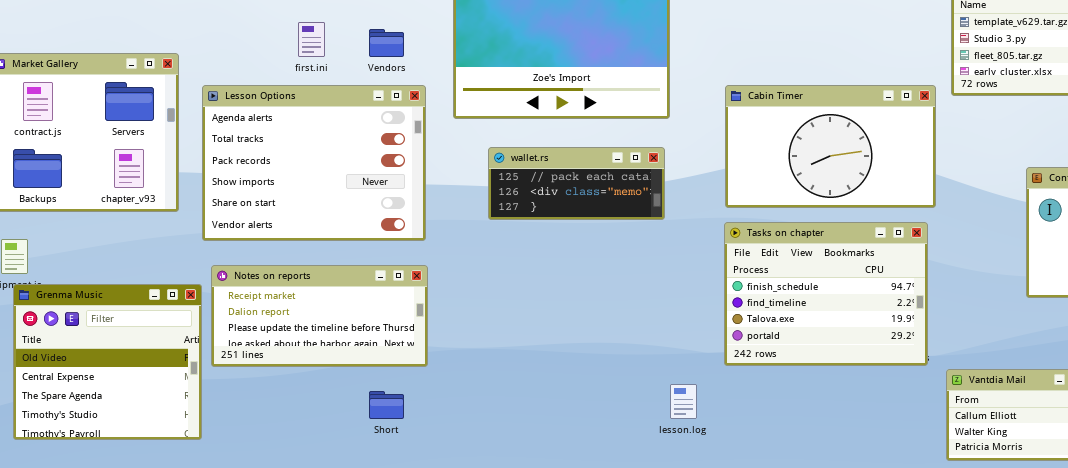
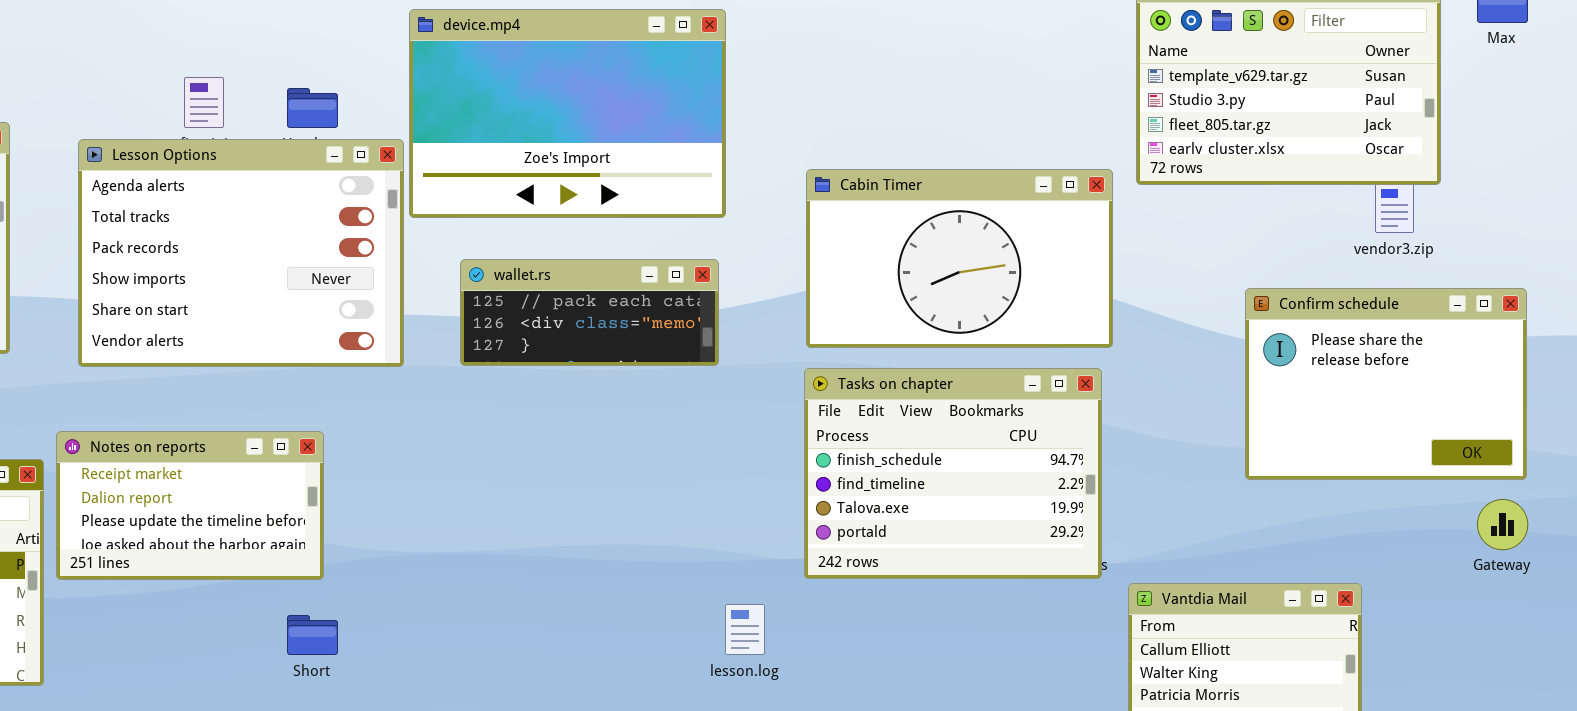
Lesson Options: [202,85,426,241] -> [78,139,404,367], moved
Notes on reports: [211,265,428,367] -> [56,431,324,580], resized

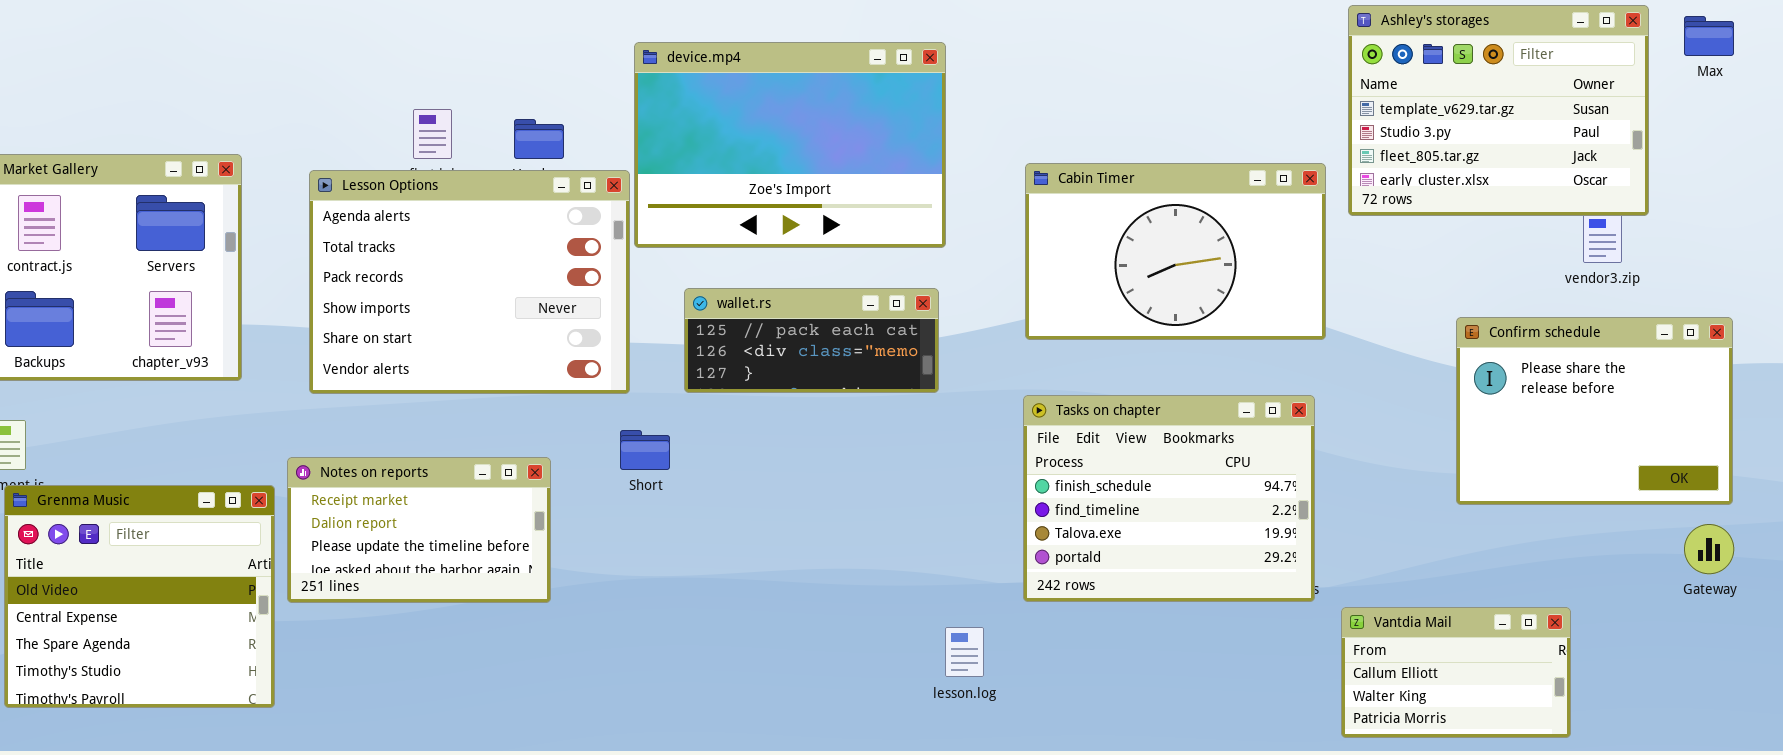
Cabin Timer: [806,169,1113,348] -> [1025,163,1326,340], moved
Short: [287,615,338,655] -> [620,430,670,470], moved

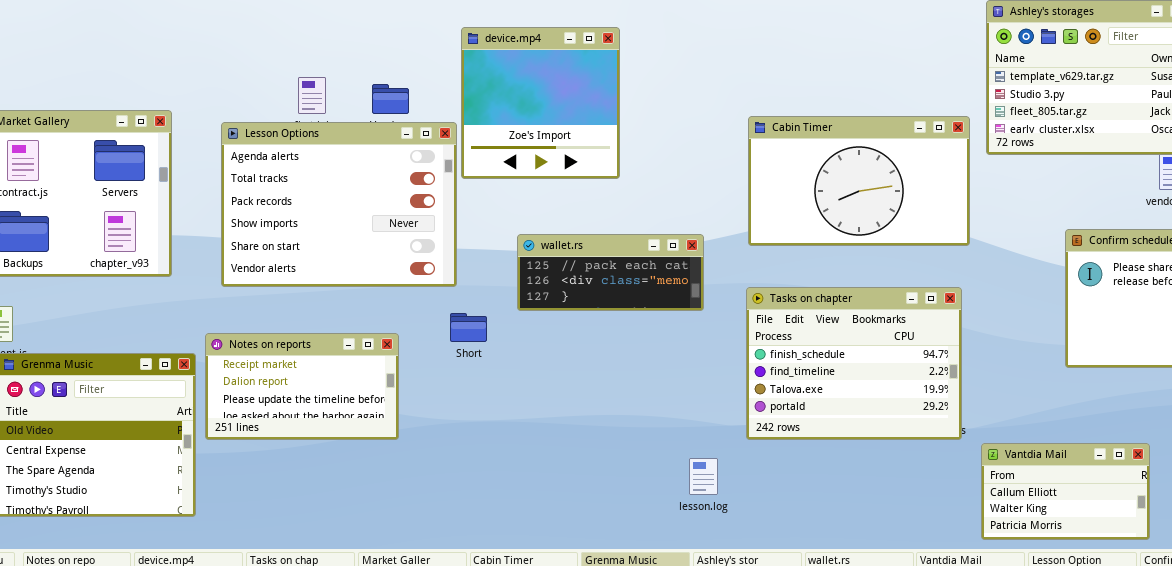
device.mp4: [634,42,946,248] -> [461,27,620,179], resized
wallet.rs: [684,288,939,393] -> [517,234,704,311], moved

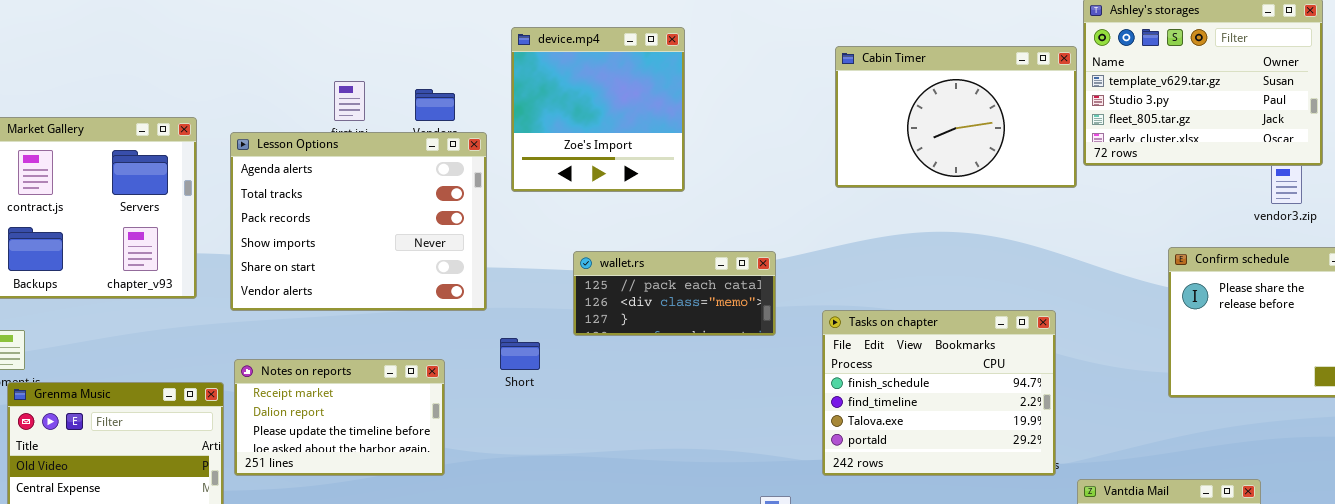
Cabin Timer: [748,116,970,246] -> [835,46,1077,188], moved
Lesson Options: [221,122,457,287] -> [230,132,487,311], moved

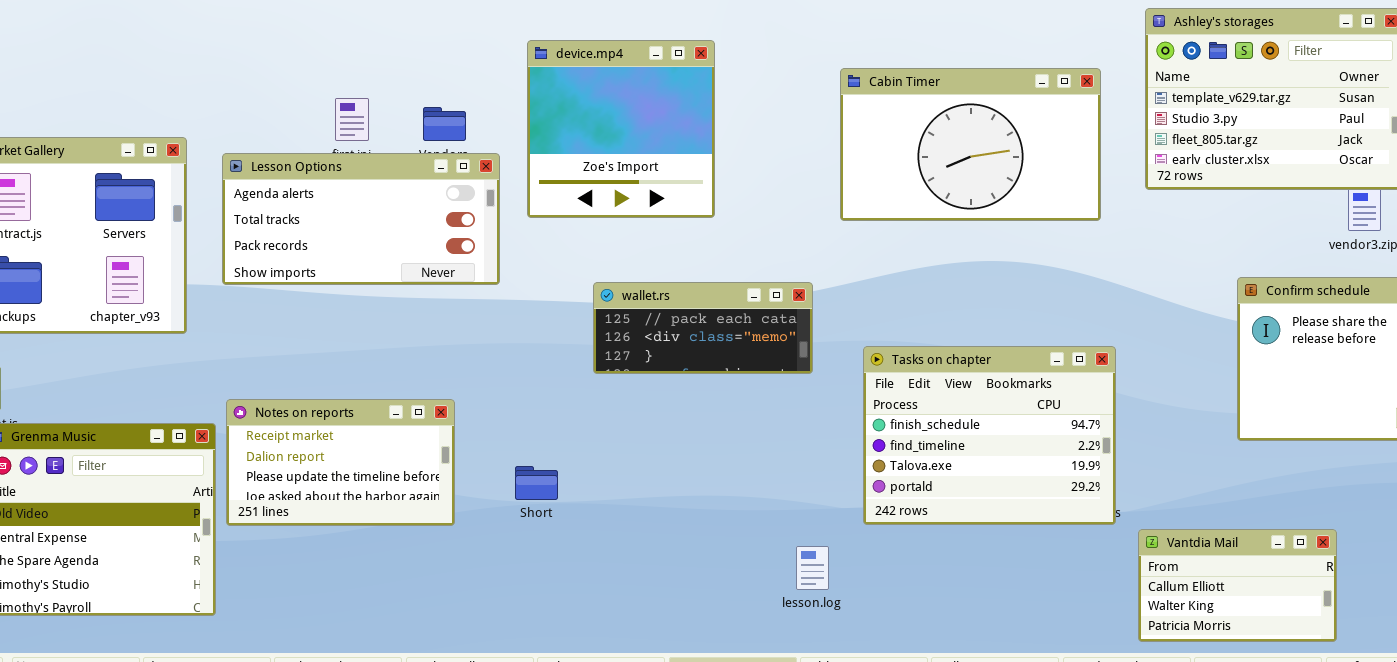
Cabin Timer: [835,46,1077,188] -> [840,68,1101,221], moved
Lesson Options: [230,132,487,311] -> [222,153,500,285], resized
Short: [500,338,540,370] -> [515,466,558,500], moved

